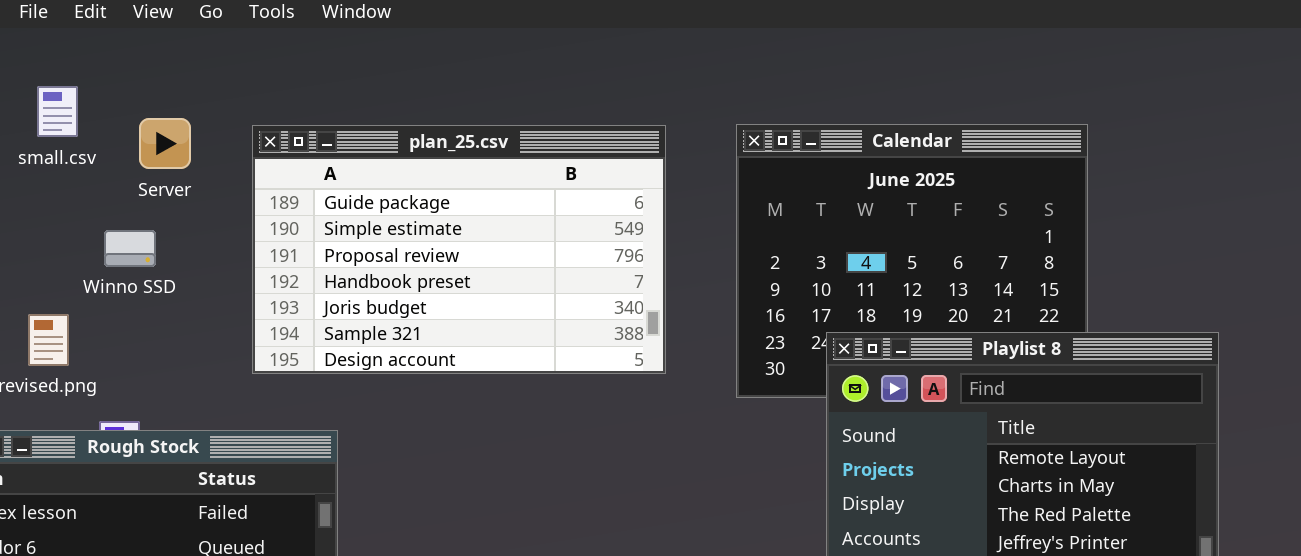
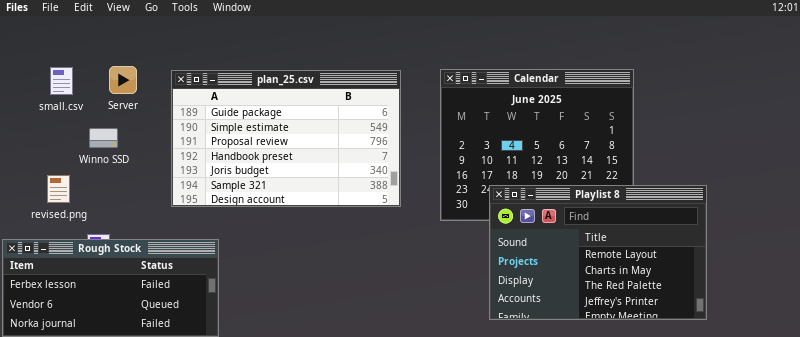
small.csv: [37,86,78,137] -> [50,67,73,95], moved

